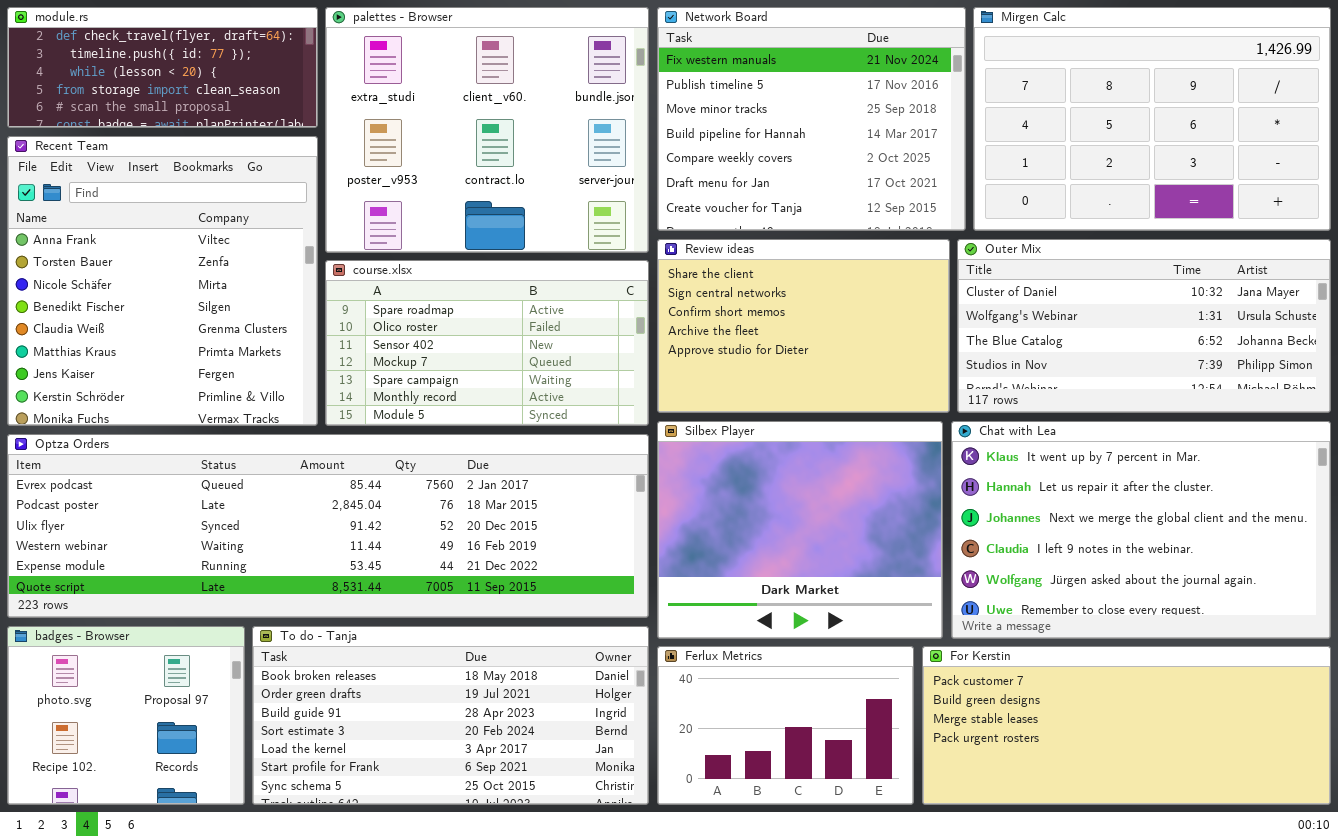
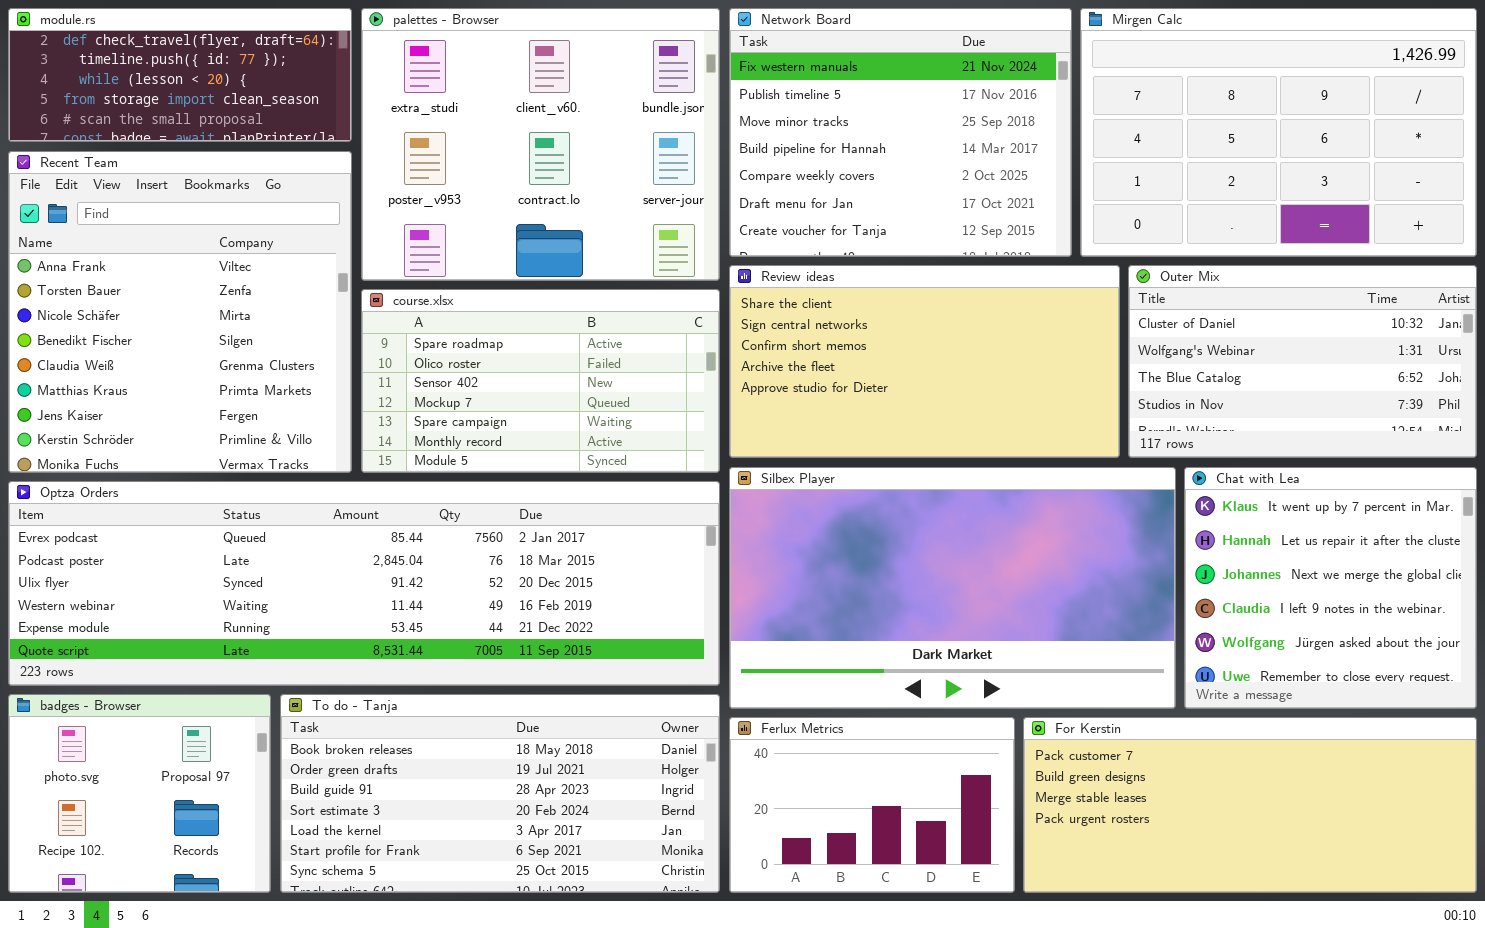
Review ideas: [657,239,950,413] -> [729,265,1120,458], resized
Outer Mix: [957,239,1331,413] -> [1128,265,1477,458], resized
Silbex Player: [657,421,943,639] -> [729,467,1176,709], resized
Chat with Lea: [951,421,1331,639] -> [1184,467,1477,709], resized

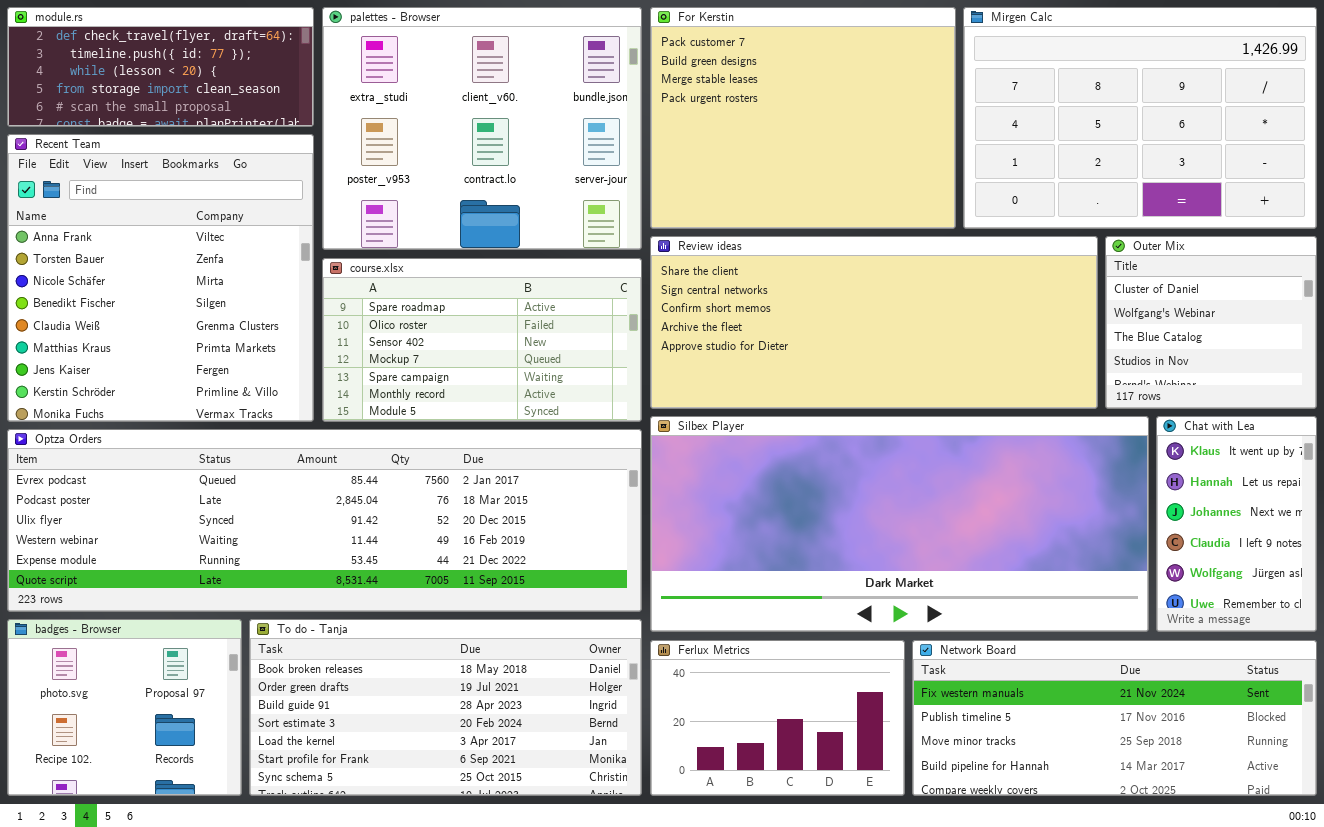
Network Board: [729,8,1072,257] -> [912,640,1317,796], moved, resized
Review ideas: [729,265,1120,458] -> [650,236,1098,409], resized
Outer Mix: [1128,265,1477,458] -> [1105,236,1317,409], resized
Silbex Player: [729,467,1176,709] -> [650,416,1149,632], resized
Chat with Lea: [1184,467,1477,709] -> [1156,416,1317,632], resized
For Kerstin: [1023,717,1477,893] -> [650,7,956,229], moved, resized

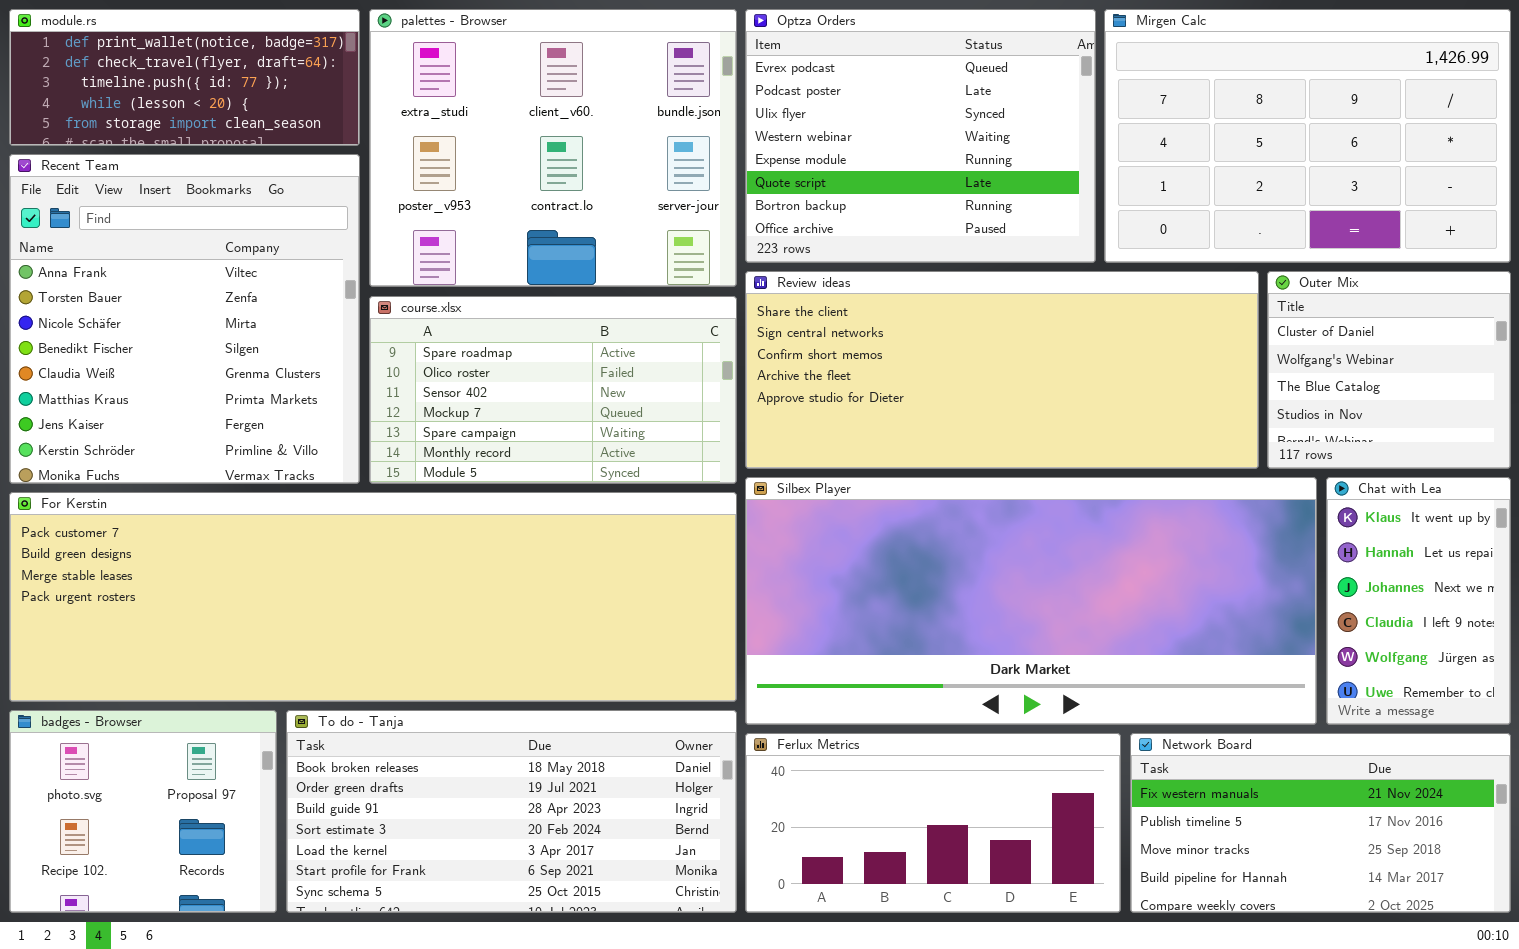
module.rs: [7,7,314,127] -> [9,9,360,146], scrolled up 1 row
For Kerstin: [650,7,956,229] -> [9,492,737,702], moved, resized
Optza Orders: [7,429,642,612] -> [745,9,1096,263], moved, resized
Ferlux Metrics: [650,640,905,796] -> [745,733,1121,913], resized
Network Board: [912,640,1317,796] -> [1130,733,1511,913], resized

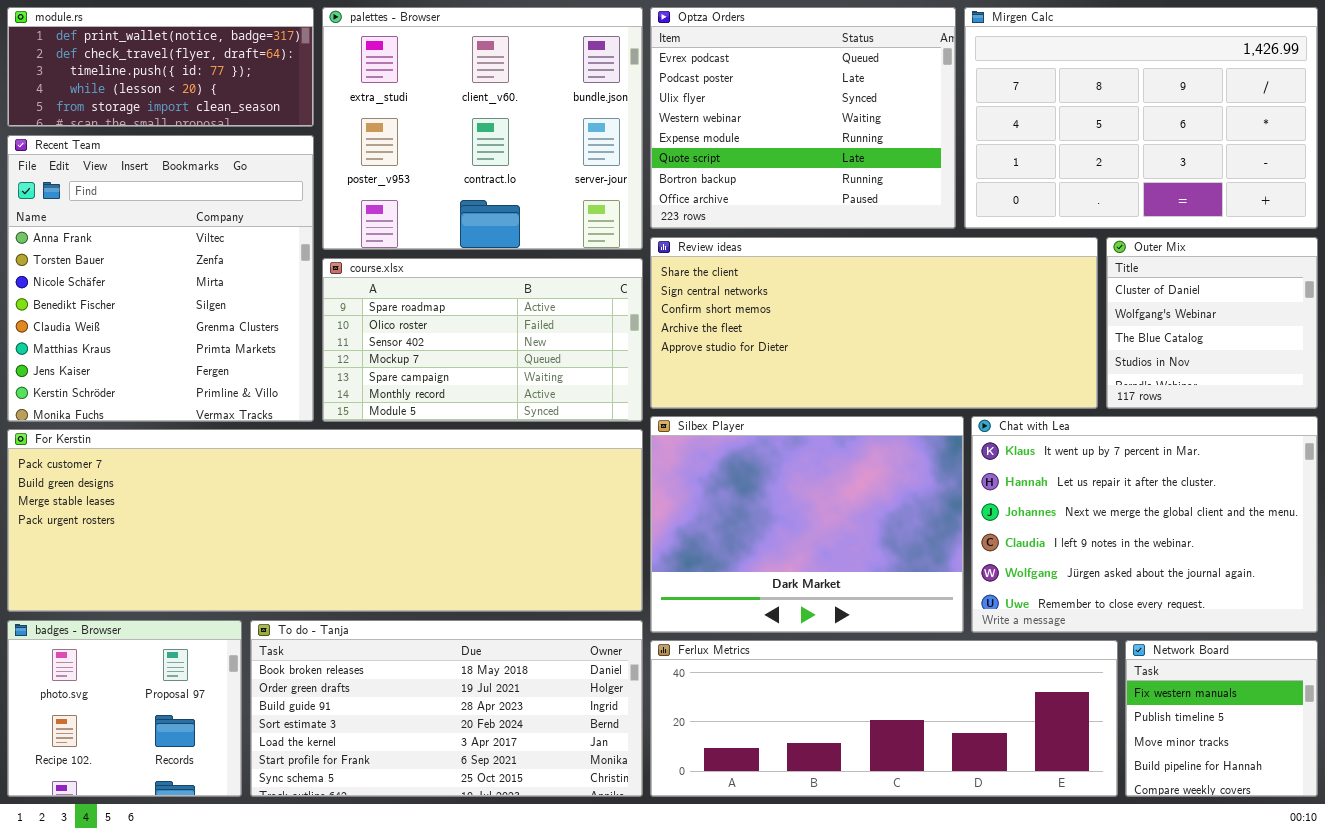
Silbex Player: [745,477,1317,725] -> [650,416,964,633], resized
Chat with Lea: [1326,477,1511,725] -> [971,416,1318,633], resized
Ferlux Metrics: [745,733,1121,913] -> [650,640,1118,797], resized
Network Board: [1130,733,1511,913] -> [1125,640,1318,797], resized

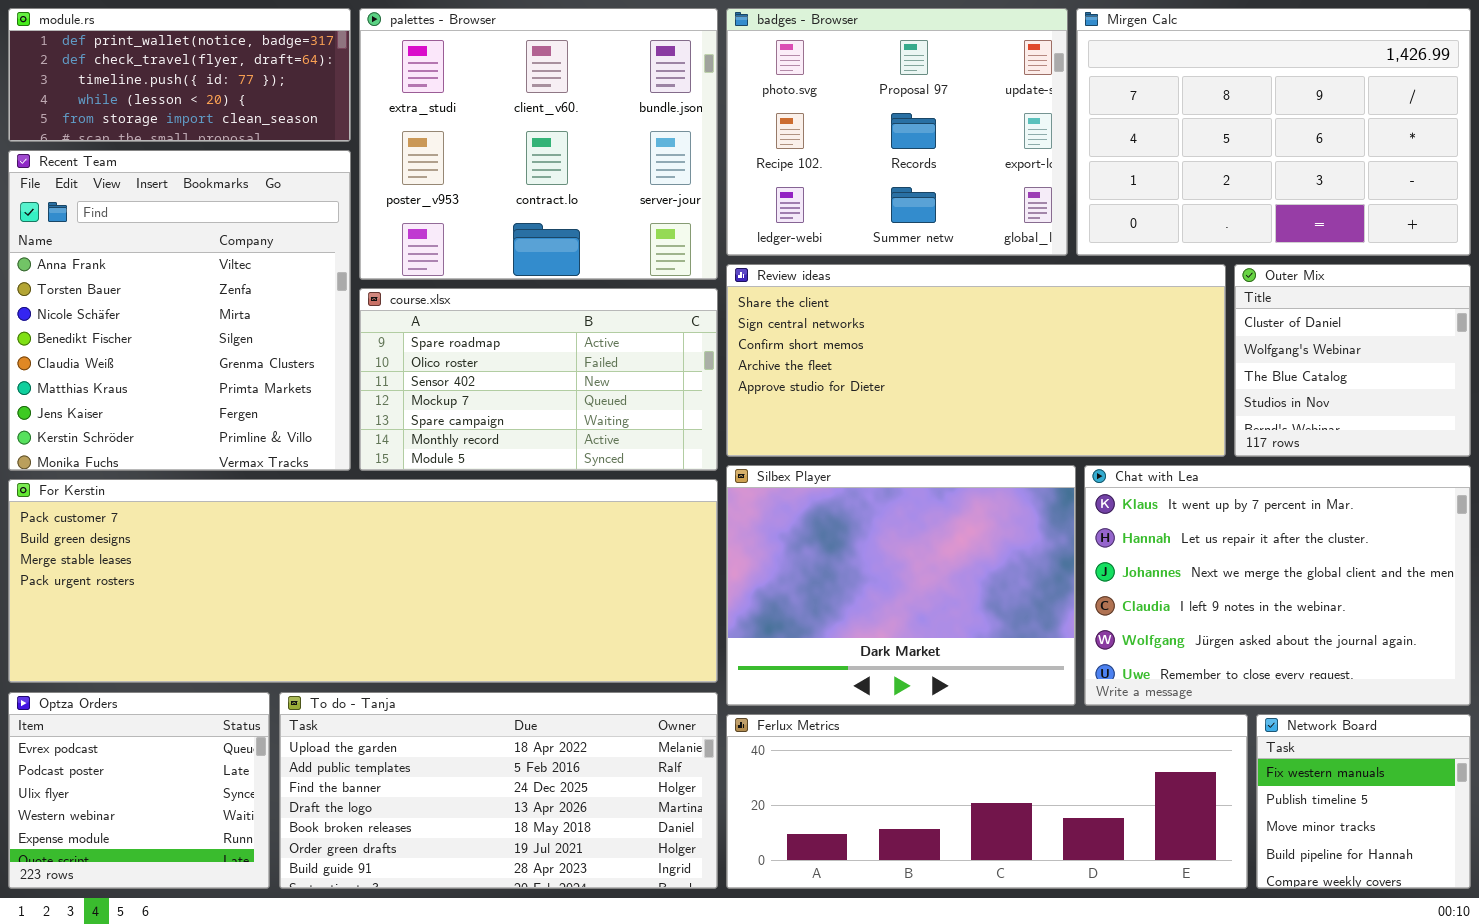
Optza Orders: [650,7,956,229] -> [8,692,270,889], moved, resized
badges - Browser: [7,620,242,797] -> [726,8,1068,256], moved, resized
To do - Tanja: [250,620,643,797] -> [279,692,718,889], scrolled up 4 rows

